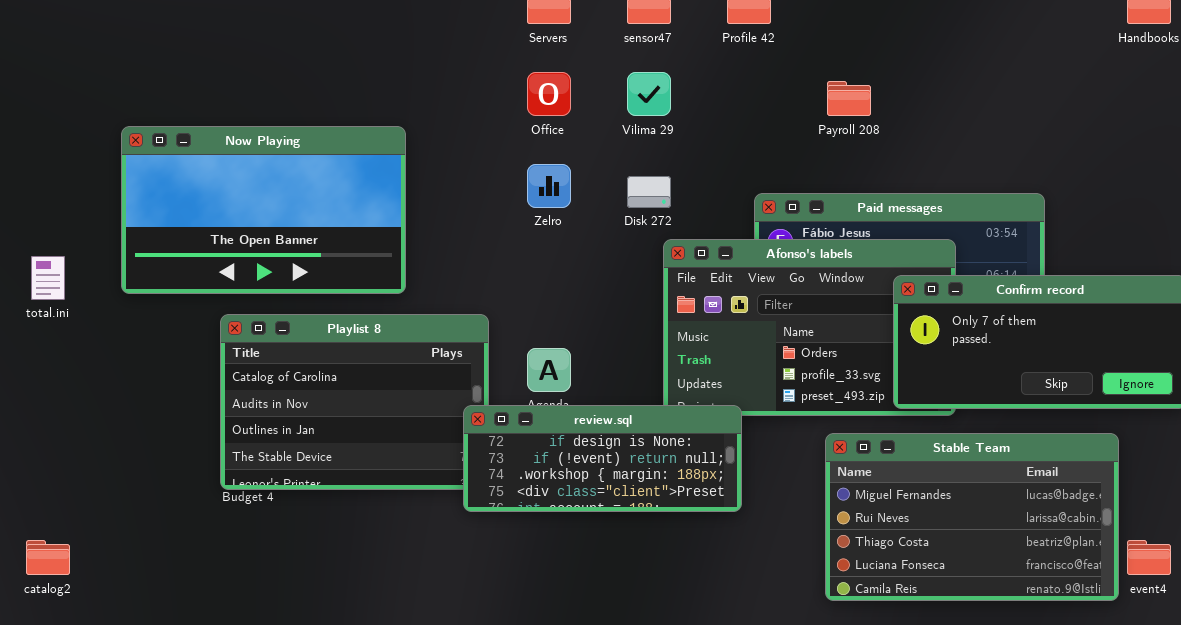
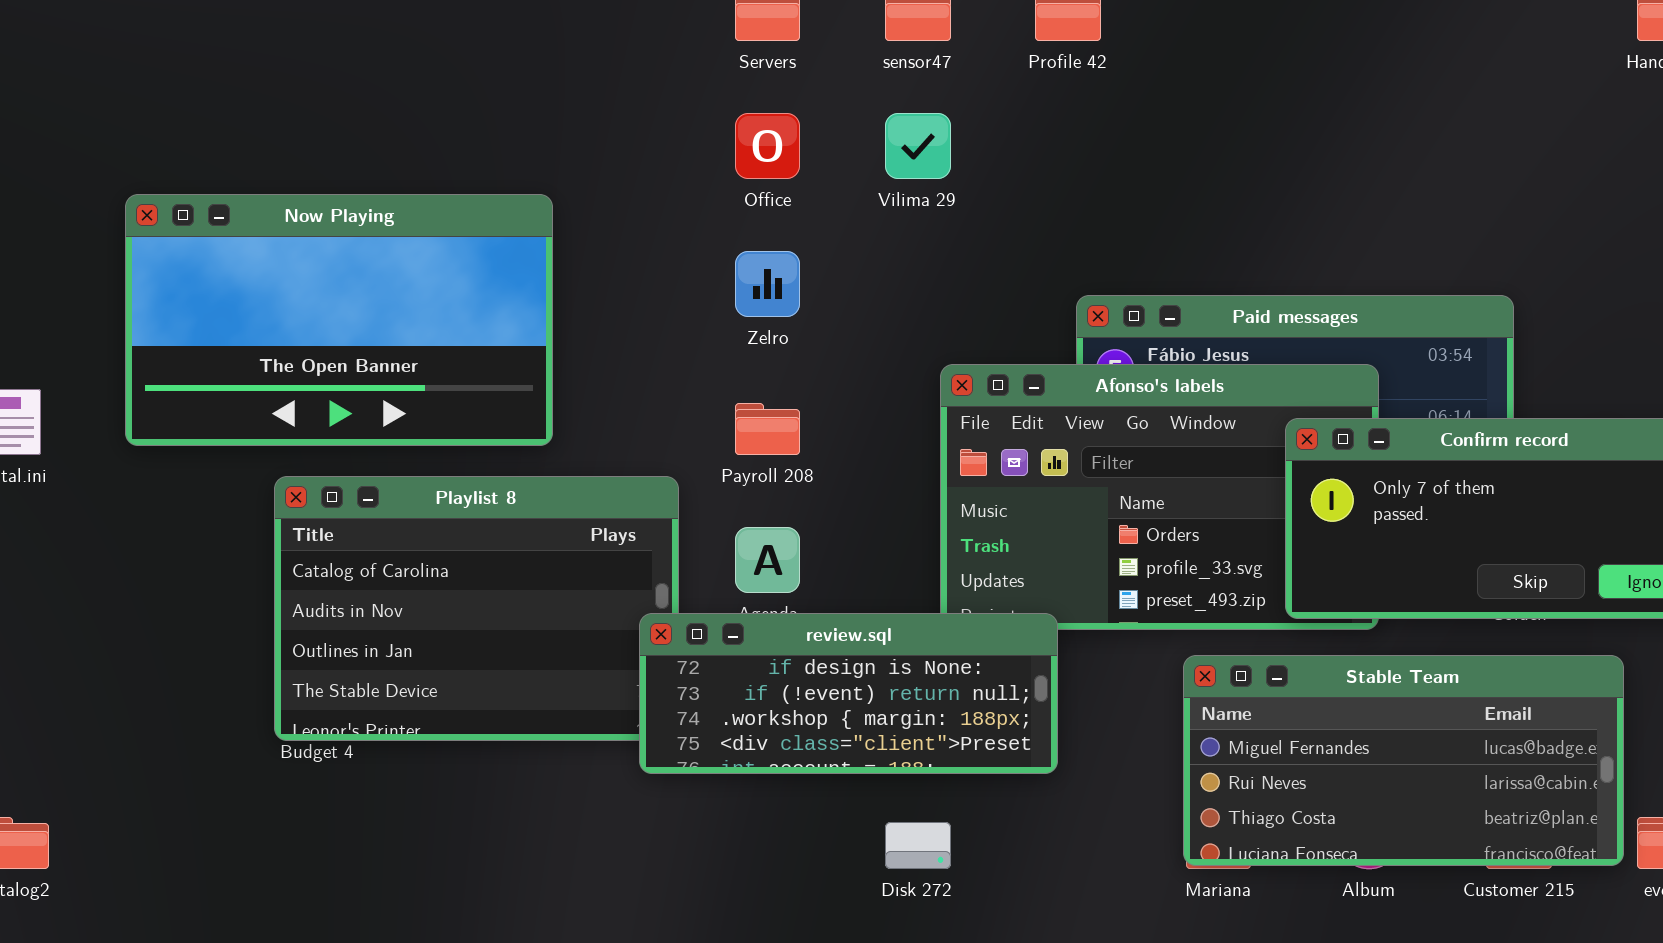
Payroll 208: [827,81,871,116] -> [735,403,800,455], moved
Disk 272: [627,176,671,208] -> [885,822,951,869], moved
Stable Team: [825,433,1119,601] -> [1183,655,1624,866], resized

